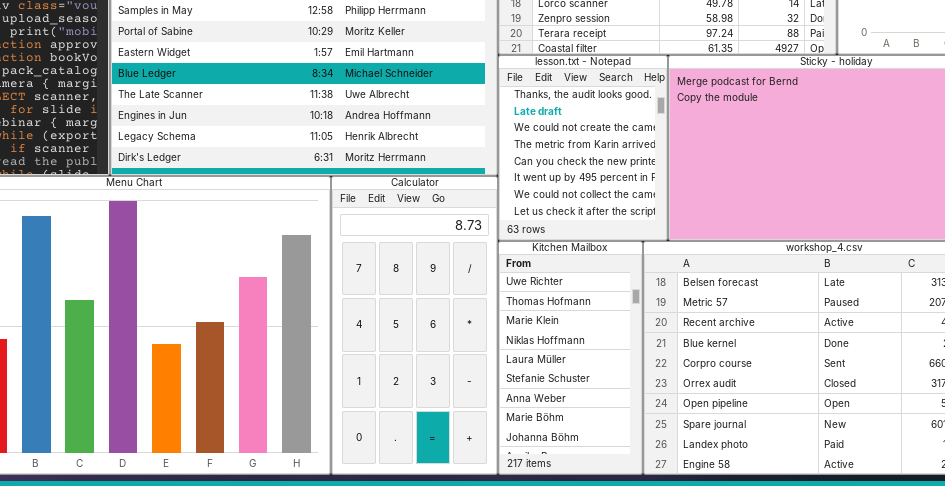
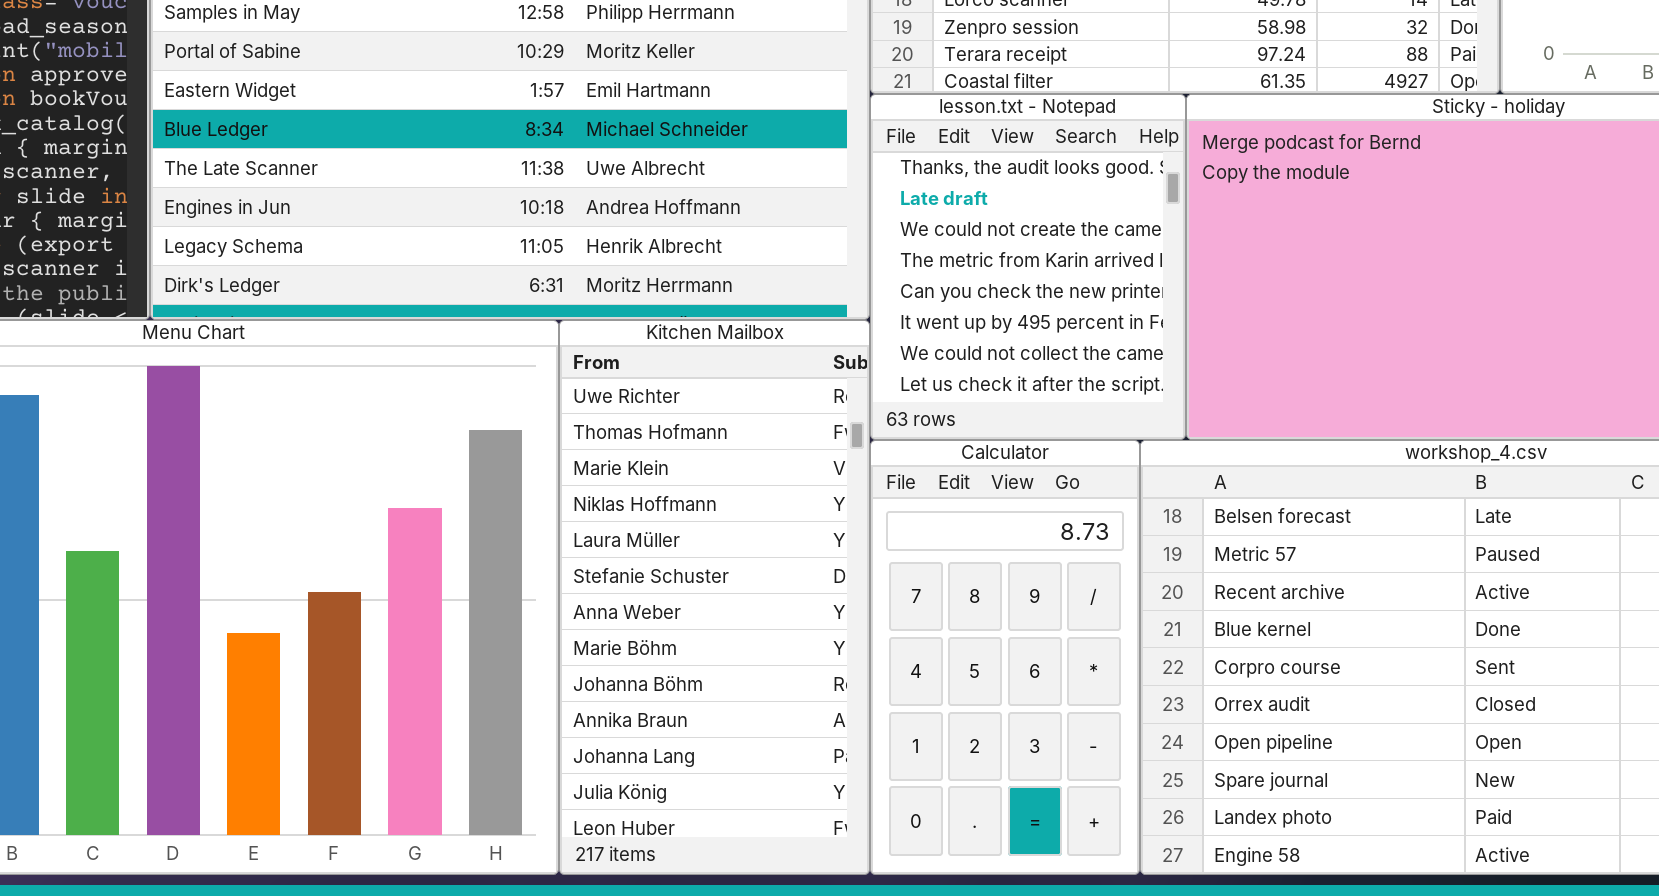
Calculator: [331,176,498,475] -> [870,440,1140,875], moved, resized
Kitchen Mailbox: [498,241,643,475] -> [559,320,870,875], moved, resized

